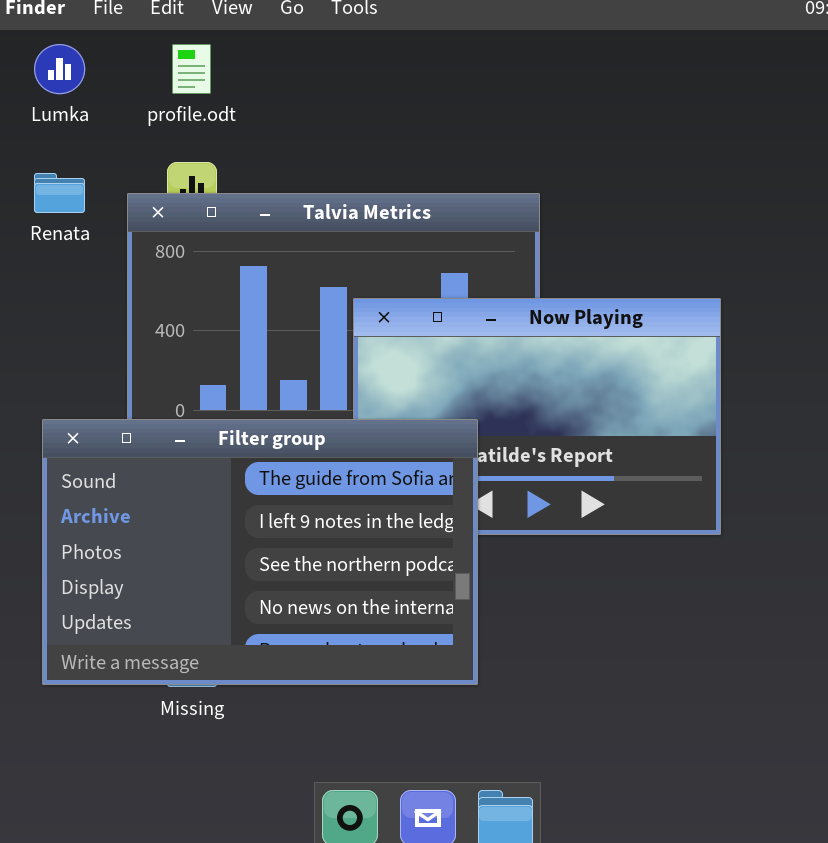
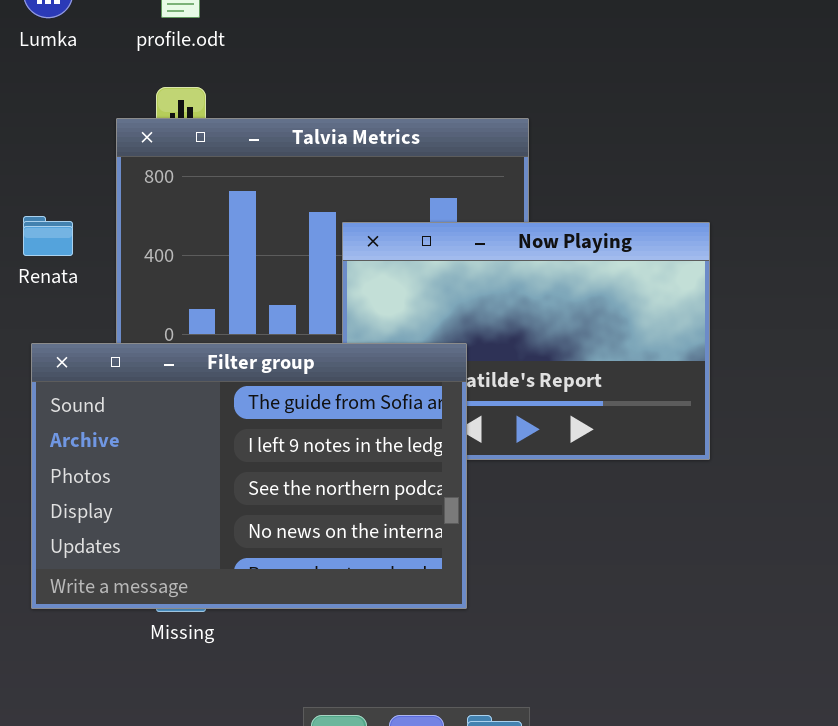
Renata: [34,173,85,213] -> [23,216,73,256], moved

